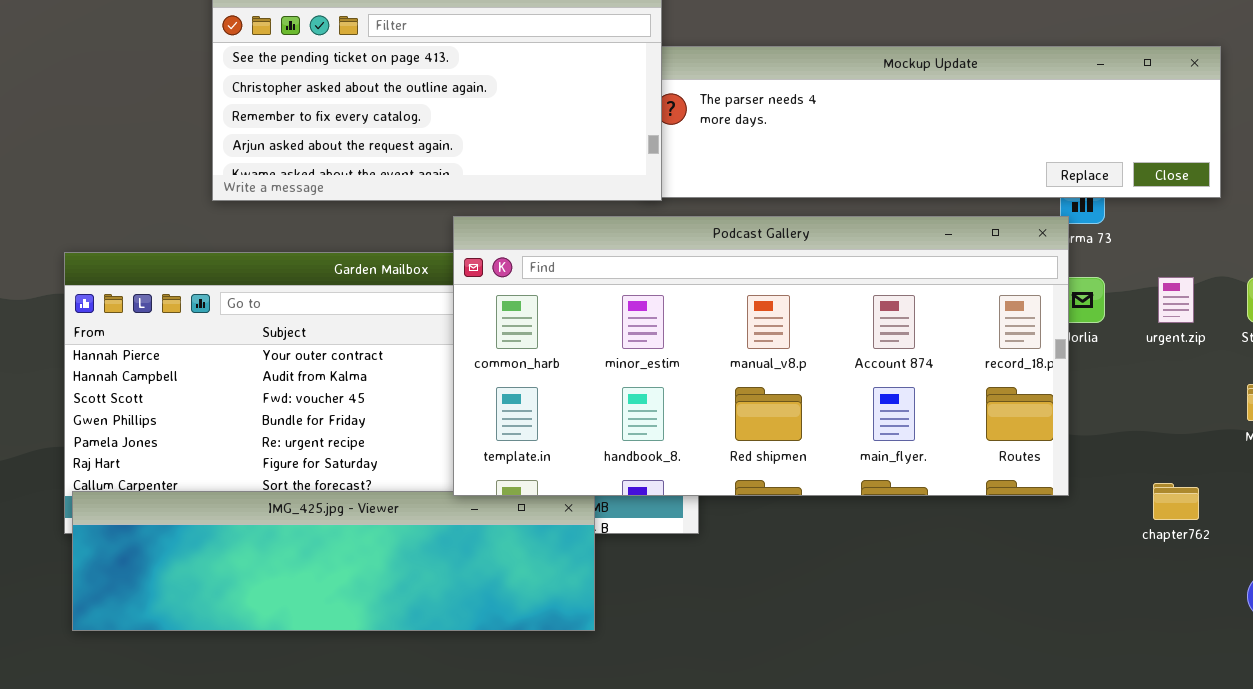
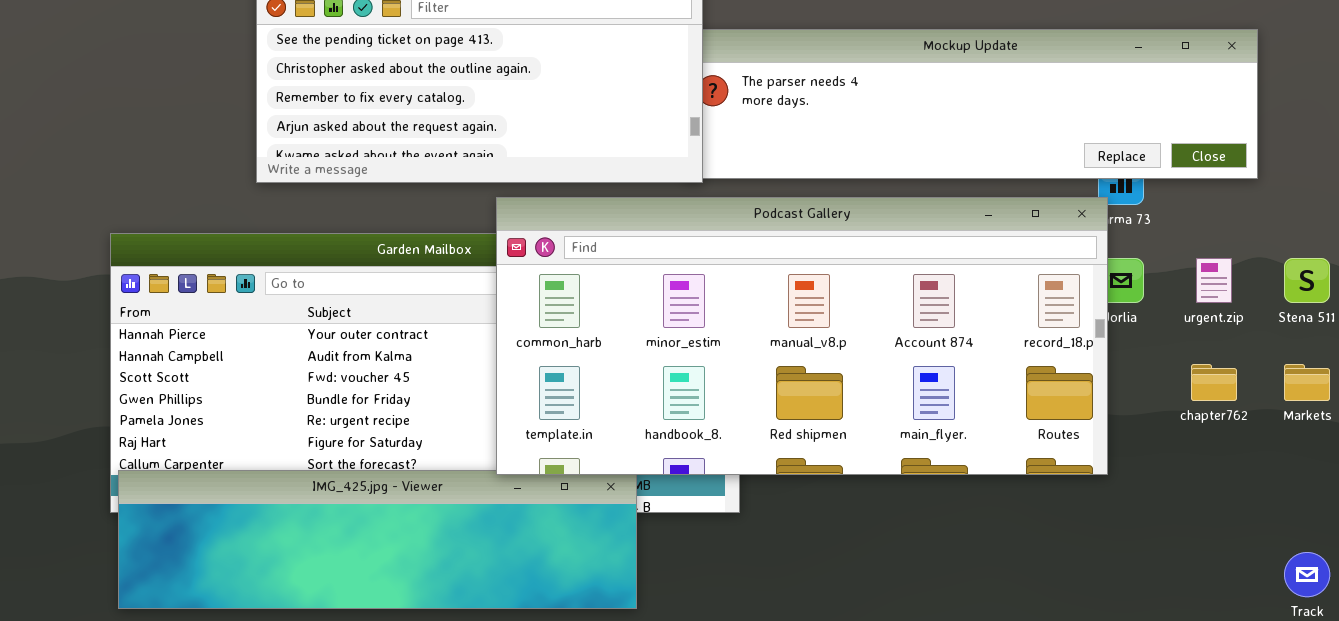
chapter762: [1153,483,1199,520] -> [1191,364,1237,401], moved

